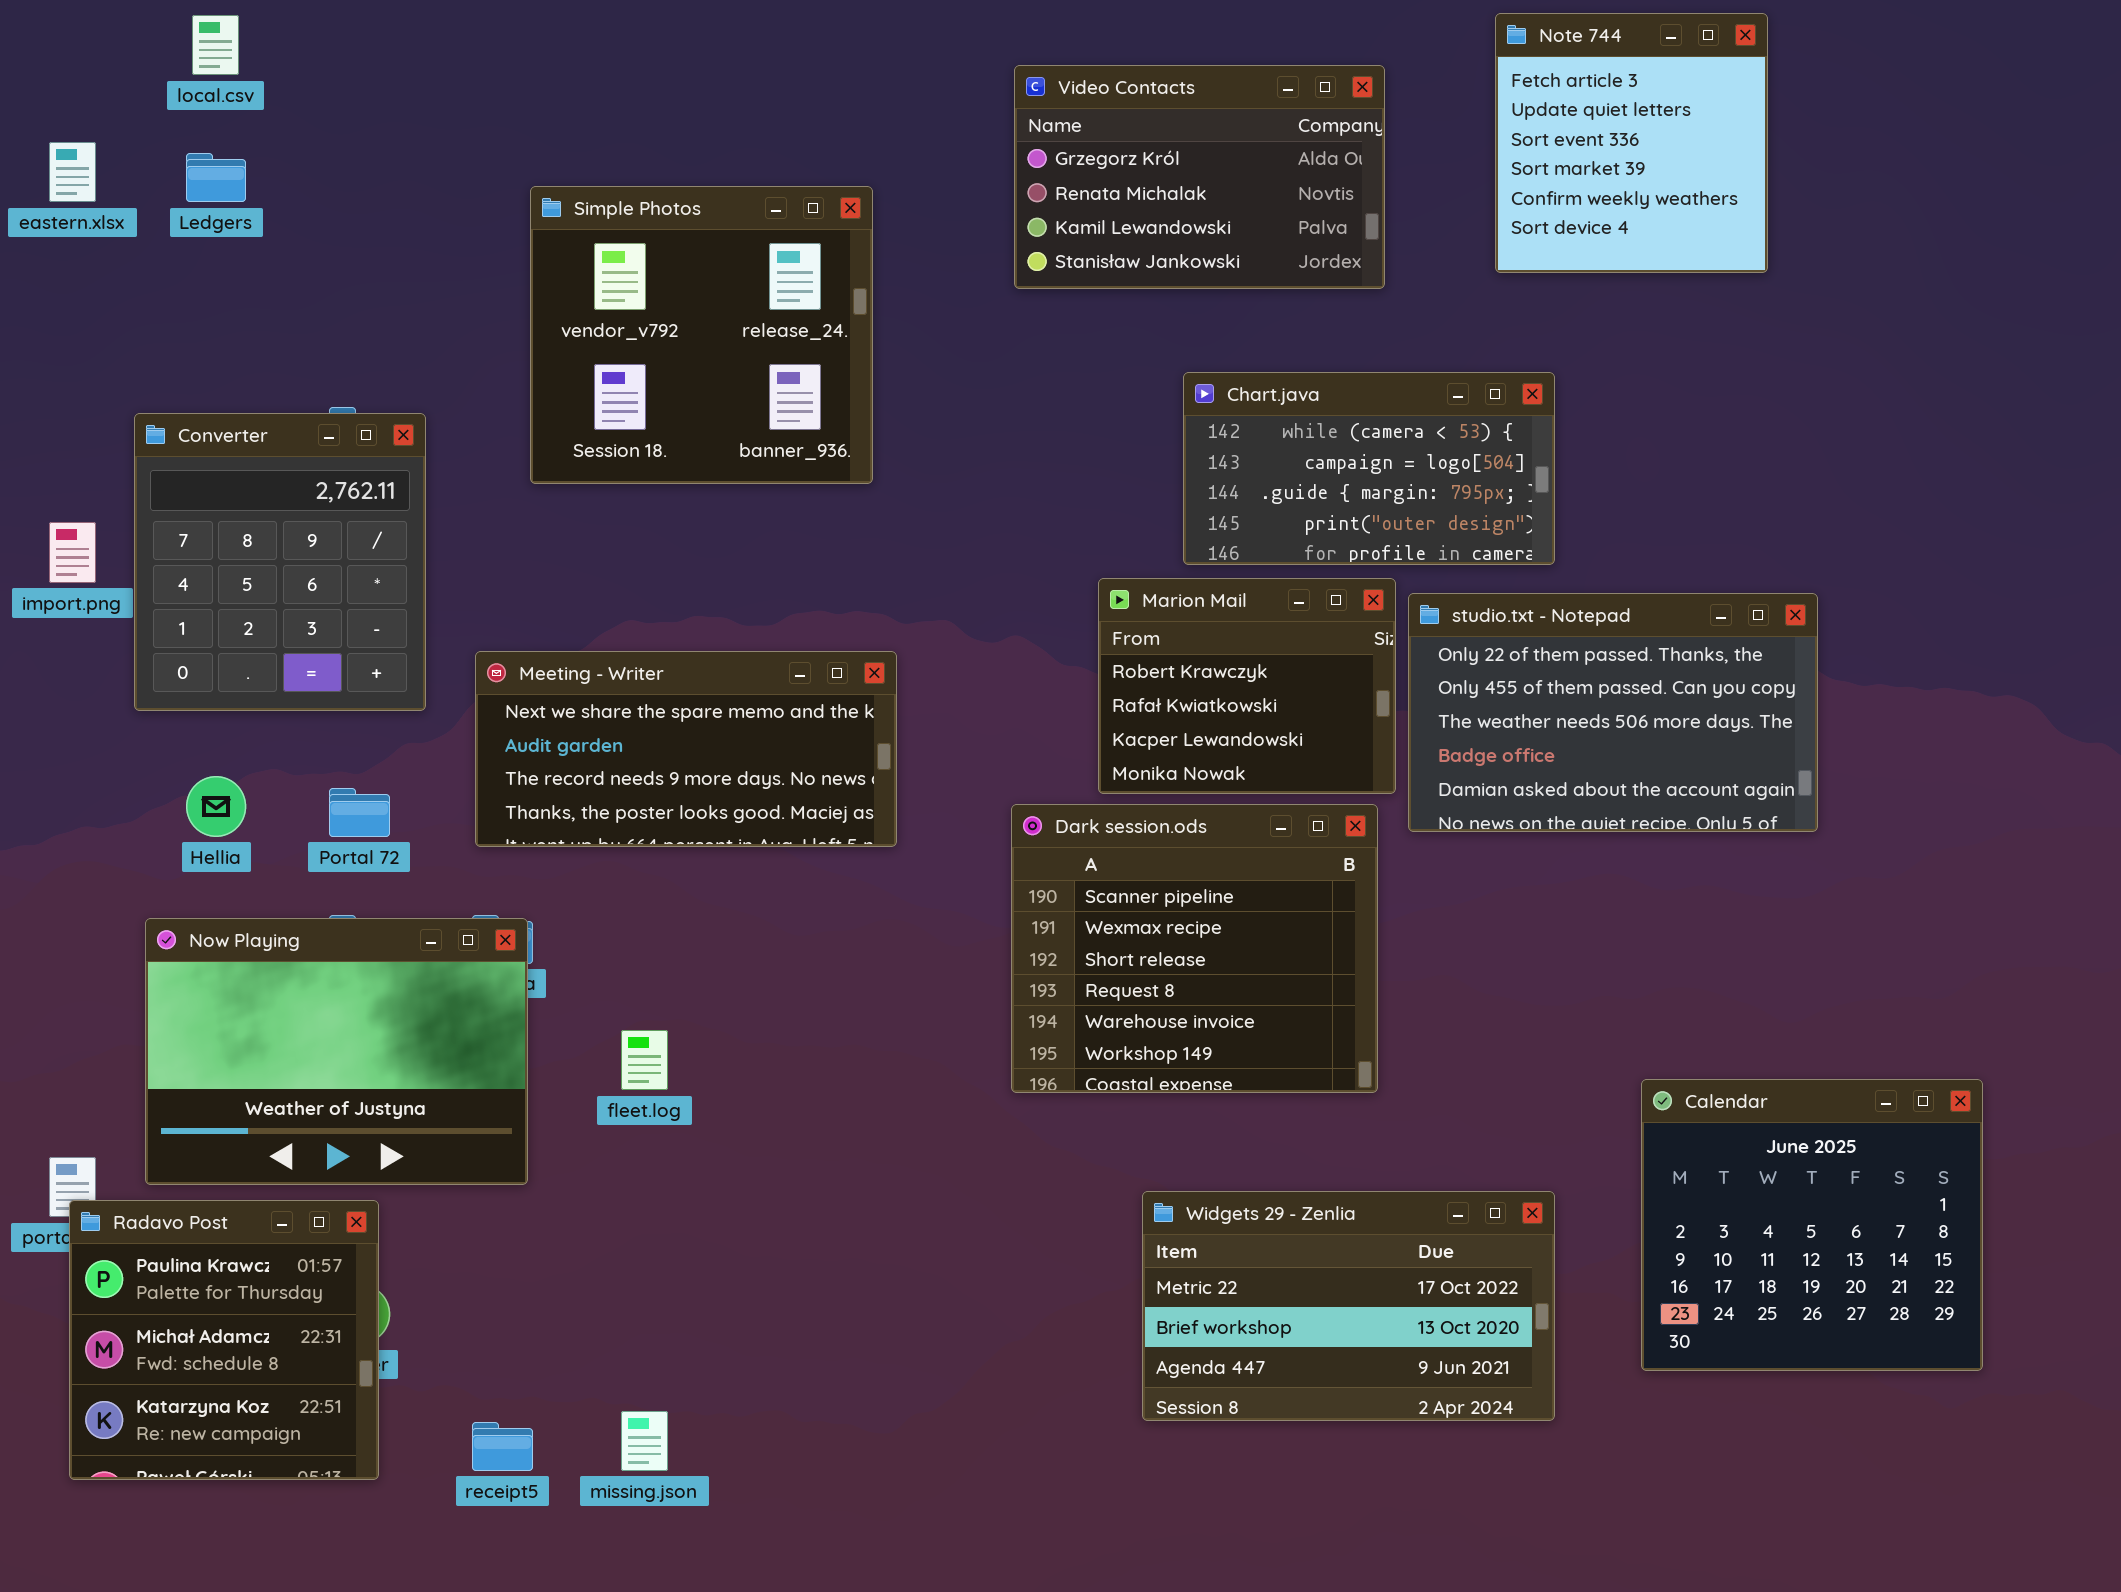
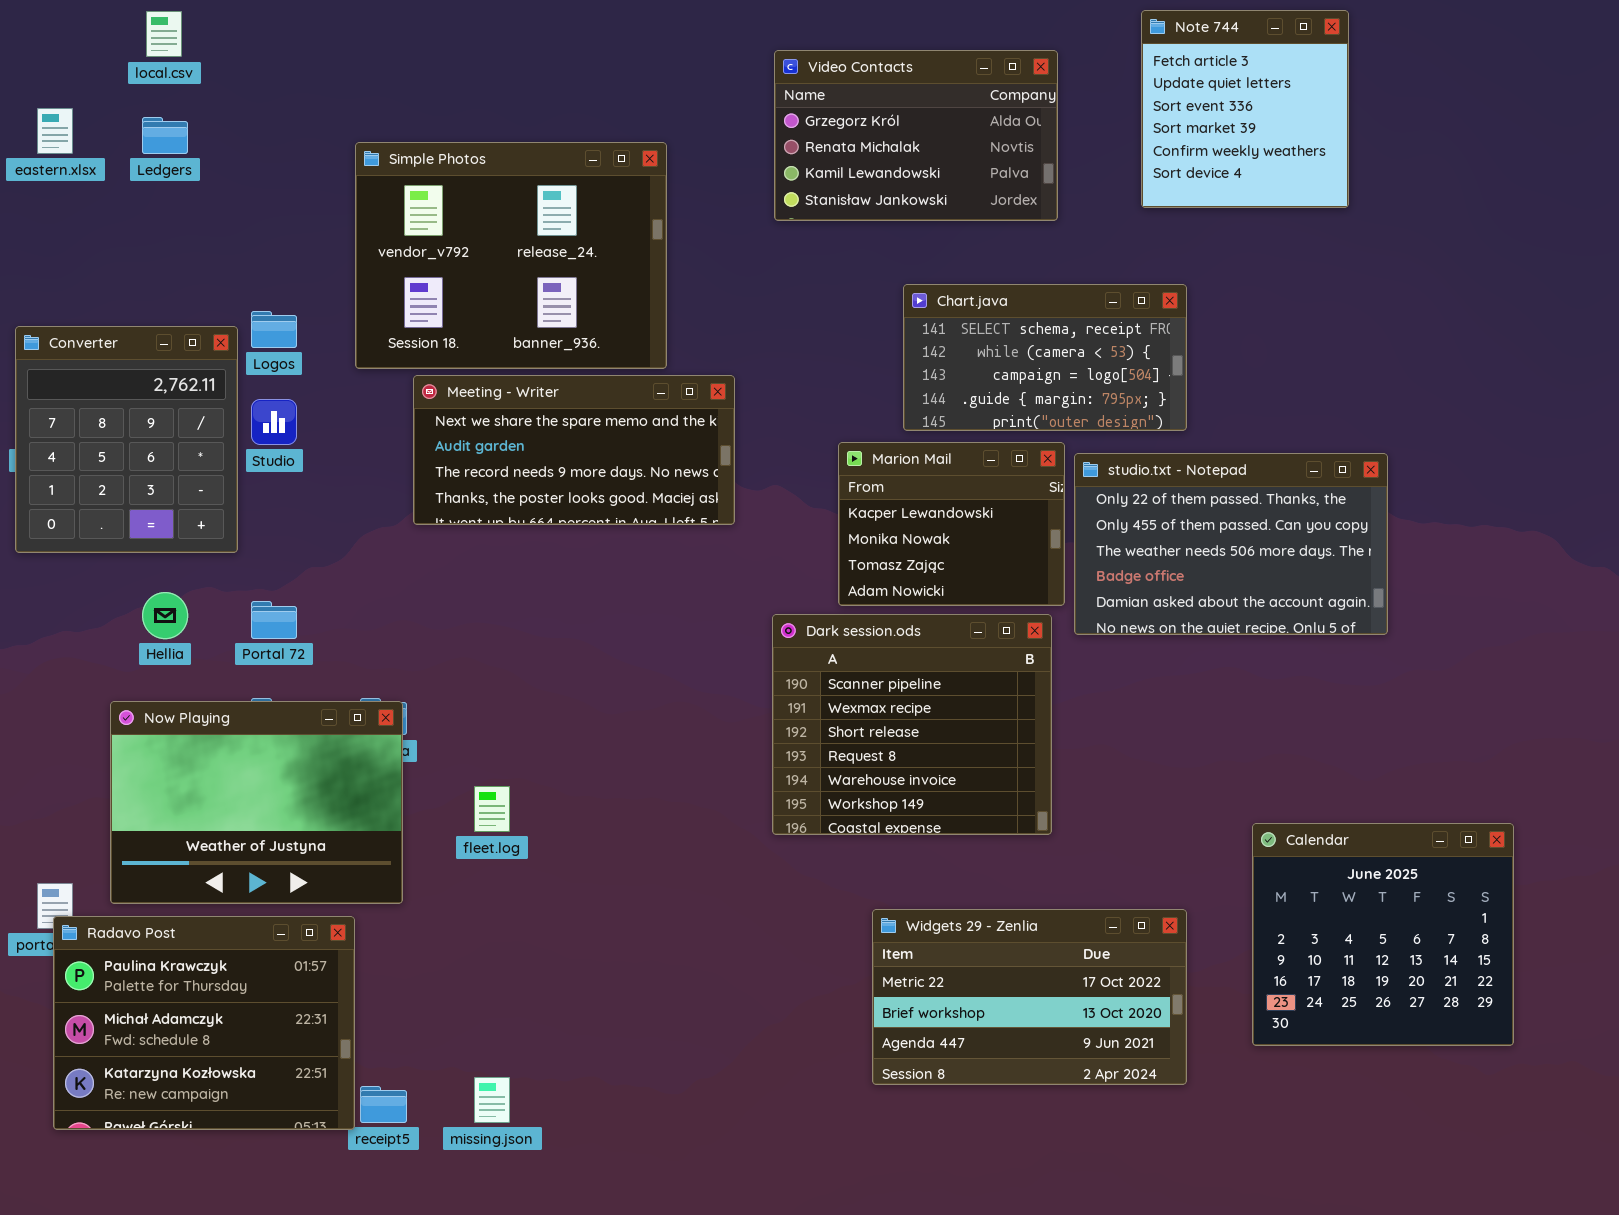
Simple Photos: [530,186,873,484] -> [355,142,667,369], resized
Chart.java: [1183,372,1555,565] -> [903,284,1187,431], scrolled up 1 row
Converter: [134,413,426,711] -> [15,326,238,553], moved
Marion Mail: [1098,578,1396,794] -> [838,442,1065,606], scrolled down 2 rows
Meeting - Writer: [475,651,897,847] -> [413,375,735,525], moved
Radavo Post: [69,1200,379,1480] -> [53,916,355,1130], resized

